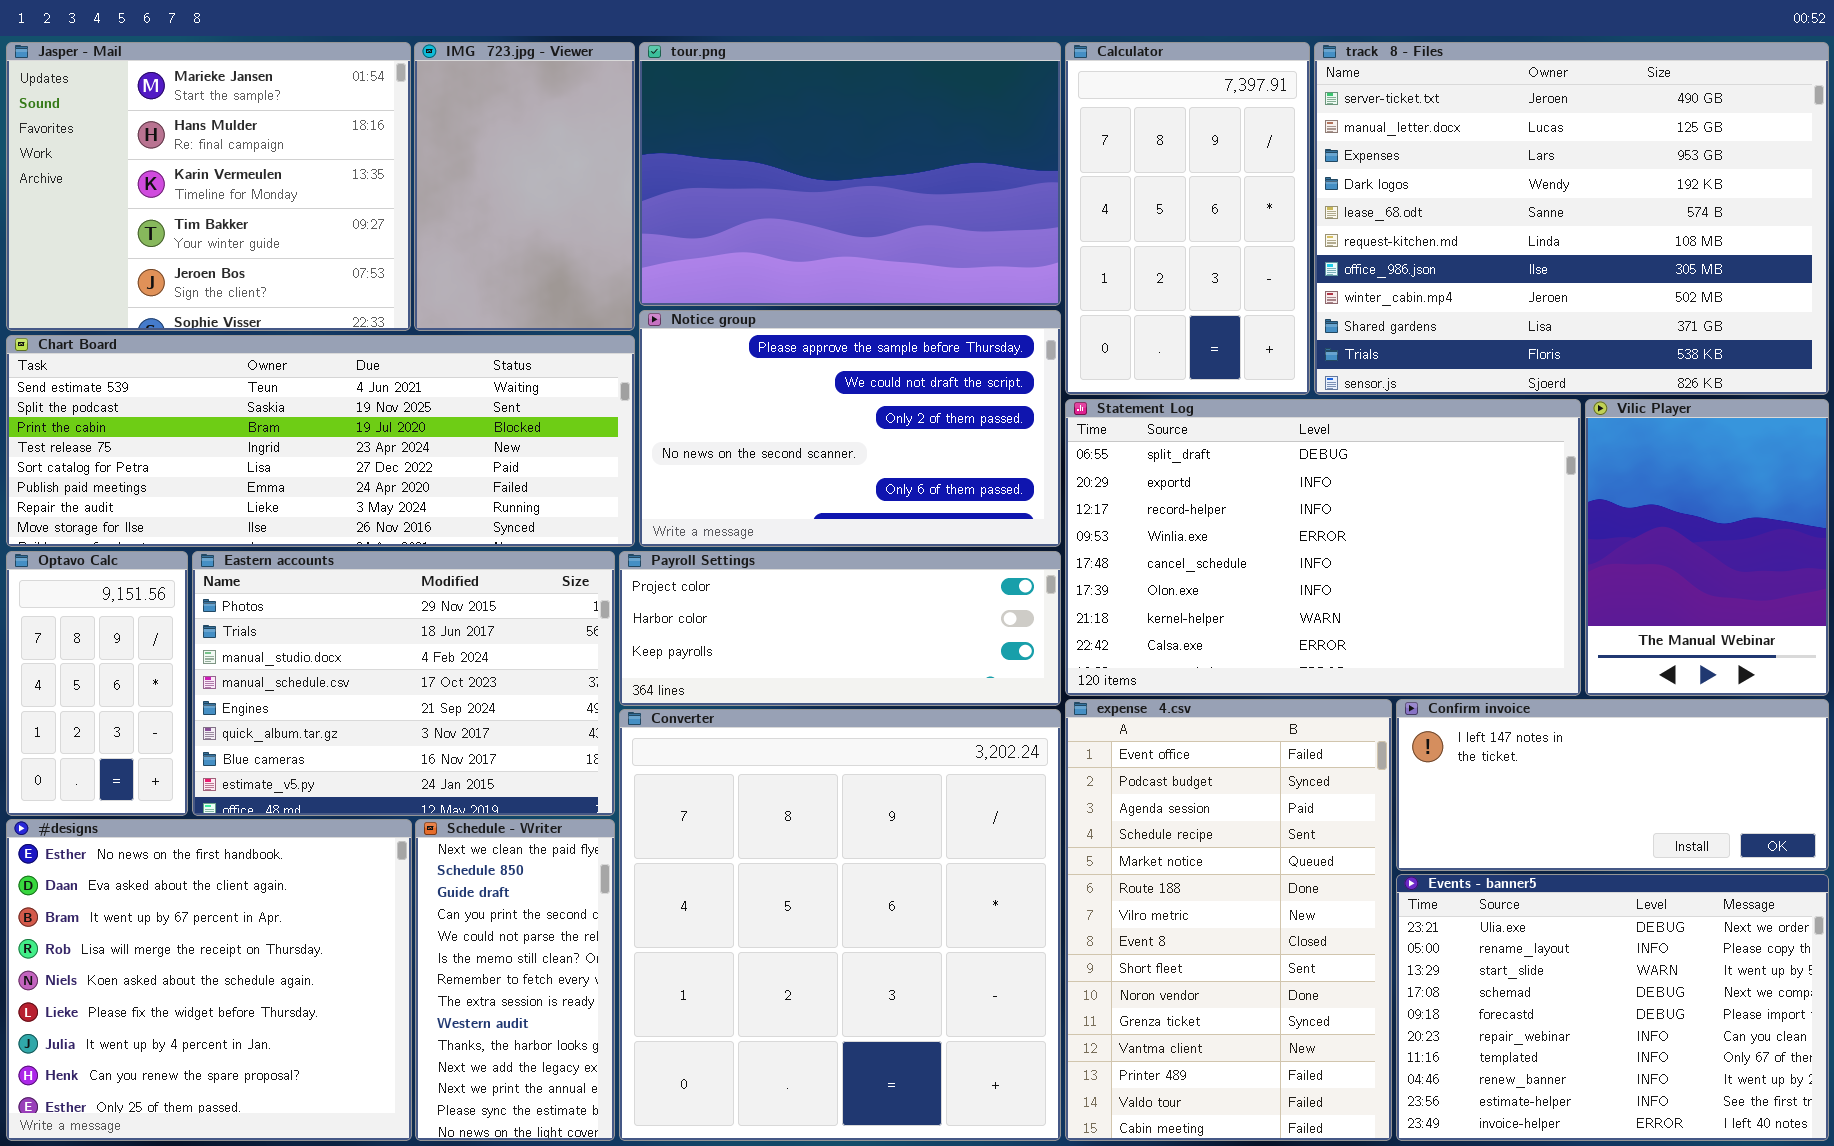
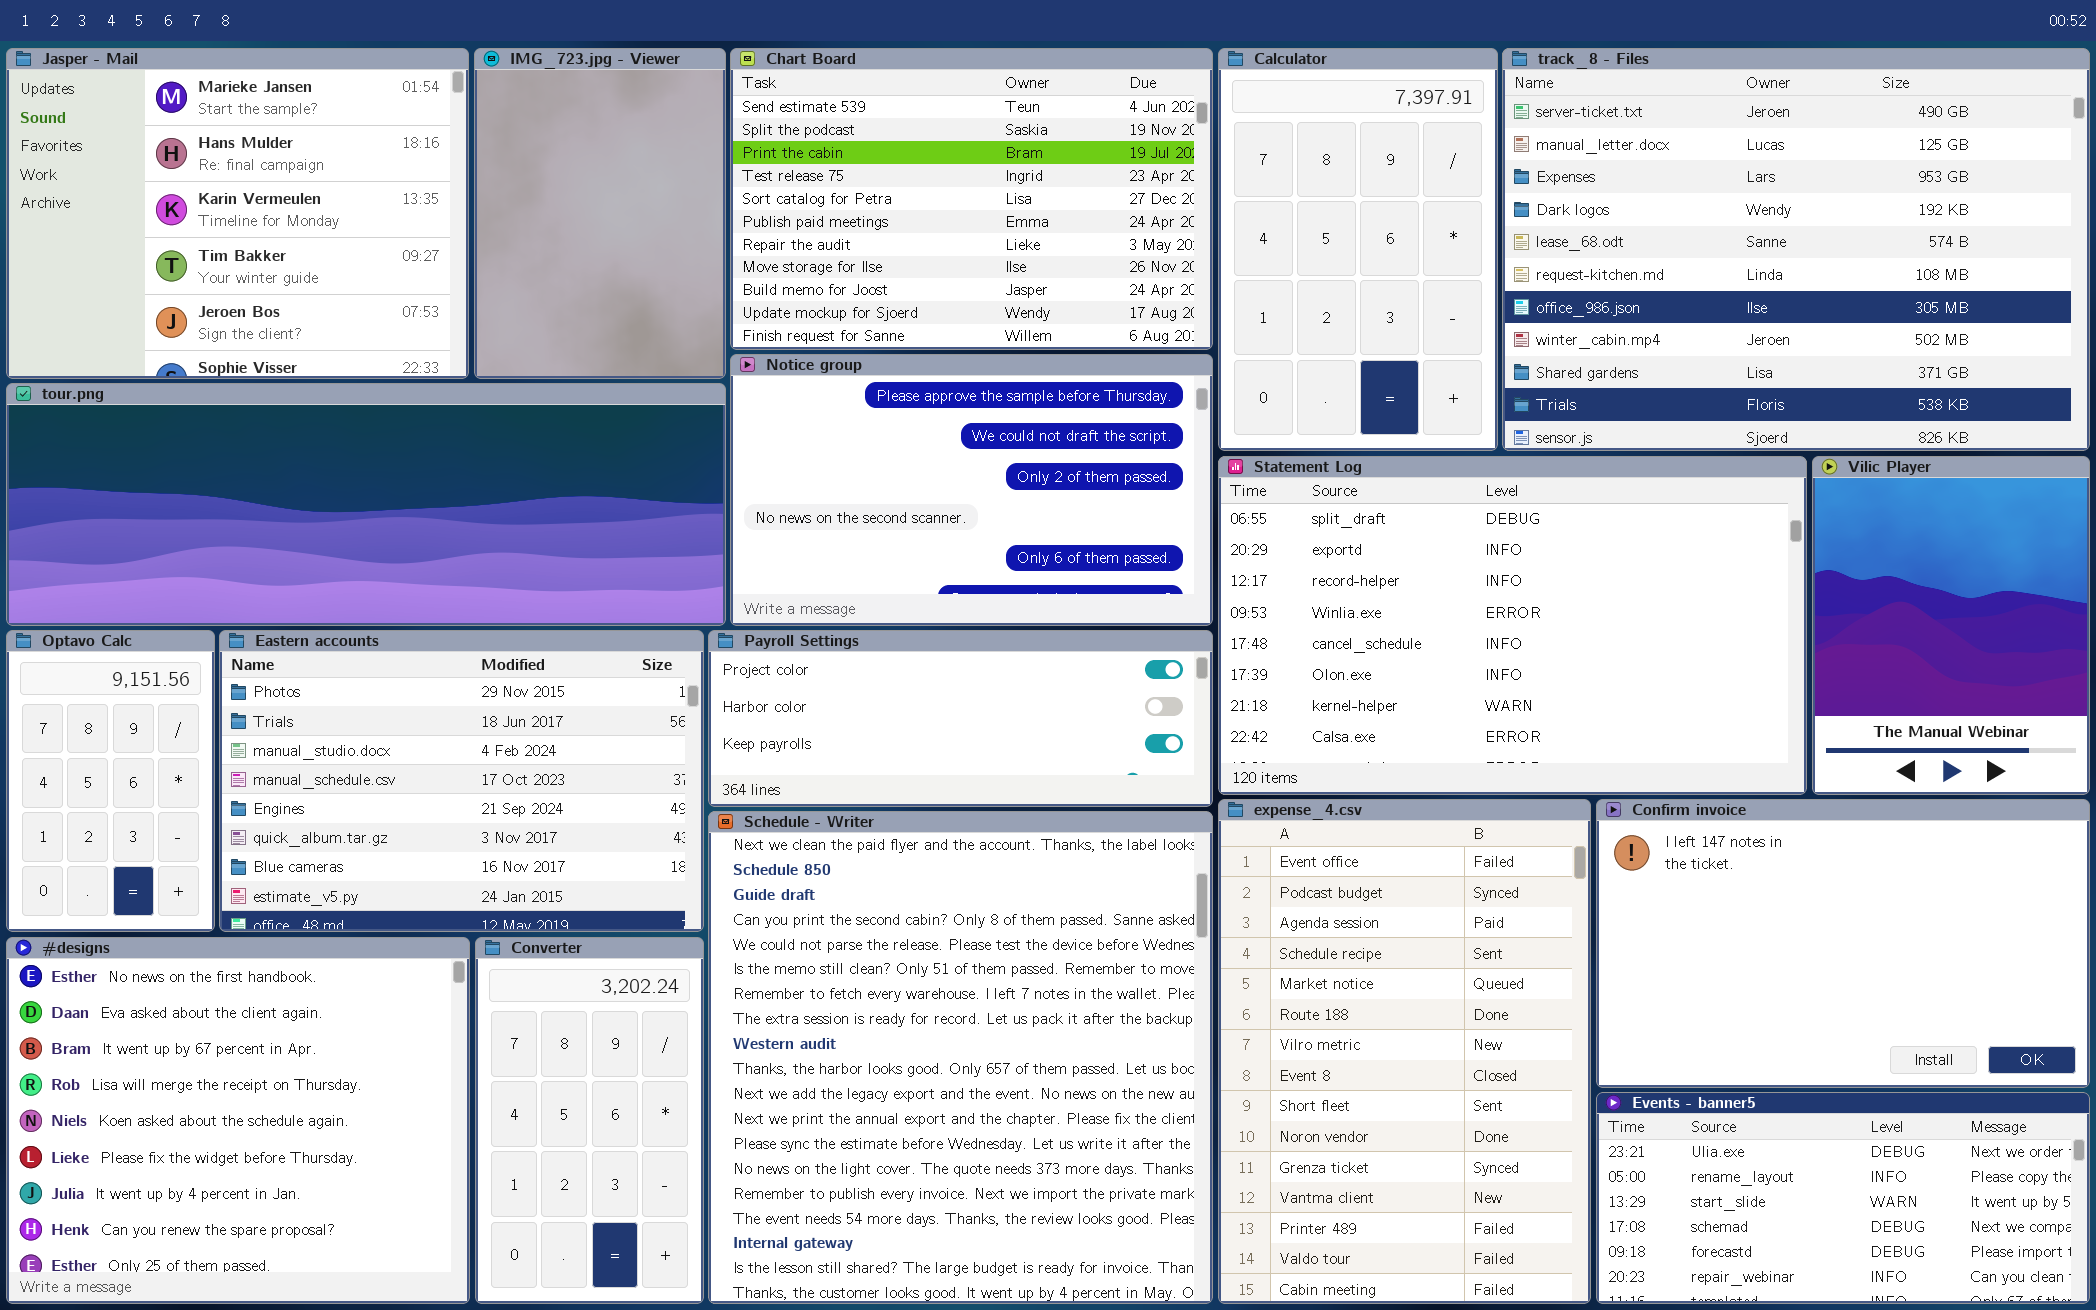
tour.png: [639,42,1061,306] -> [6,383,726,626], moved, resized
Chart Board: [6,335,635,547] -> [730,48,1213,350], moved, resized
Confirm invoice: [1396,699,1829,871] -> [1596,799,2090,1088], resized
Converter: [619,709,1061,1141] -> [475,937,704,1304], moved, resized
Schedule - Writer: [415,819,615,1141] -> [708,811,1213,1304], moved, resized
Events - banner5: [1396,874,1829,1141] -> [1596,1092,2090,1304], resized

